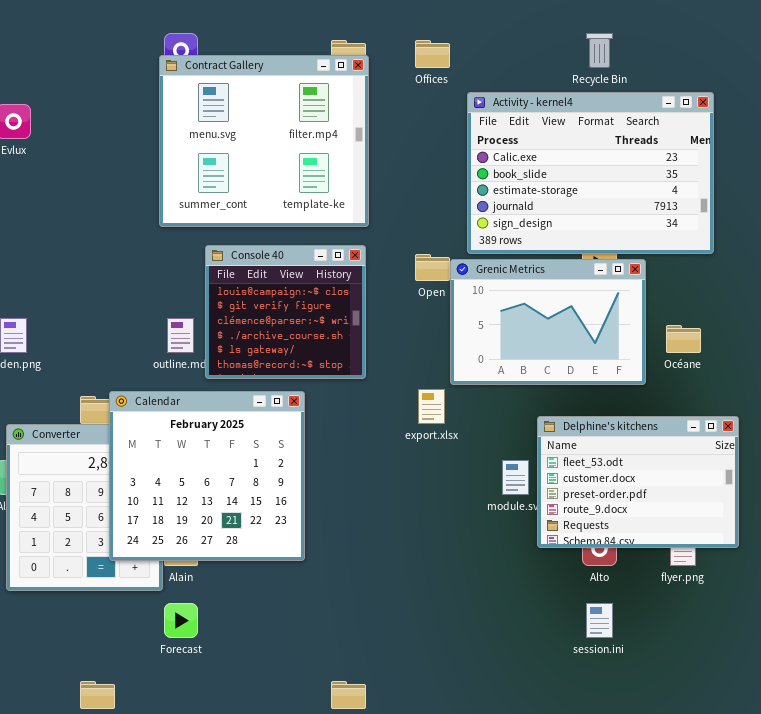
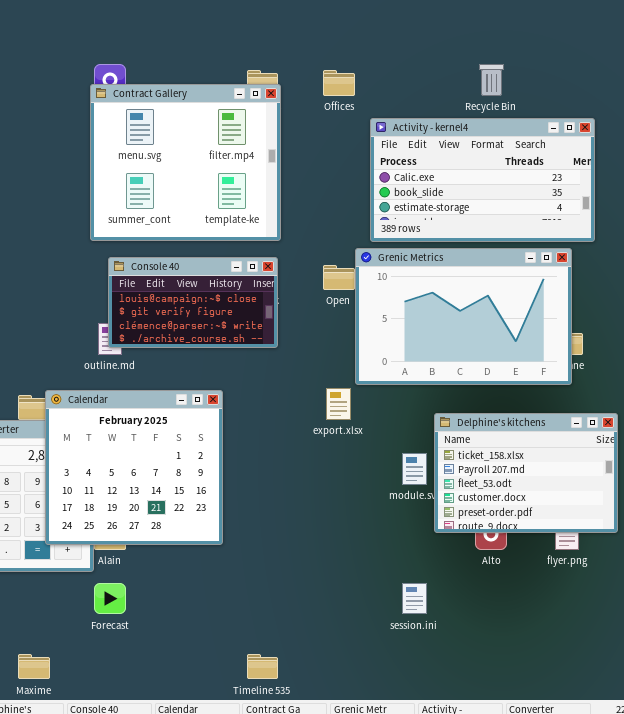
Activity - kernel4: [467,92,714,254] -> [370,118,595,242], resized
Console 40: [205,245,366,379] -> [108,257,278,348], resized
Grenic Metrics: [450,259,646,385] -> [355,248,572,385], resized
Delphine's kitchens: [537,416,739,548] -> [434,413,618,533], scrolled up 2 rows
session.ini: [586,603,613,638] -> [402,583,427,614], moved

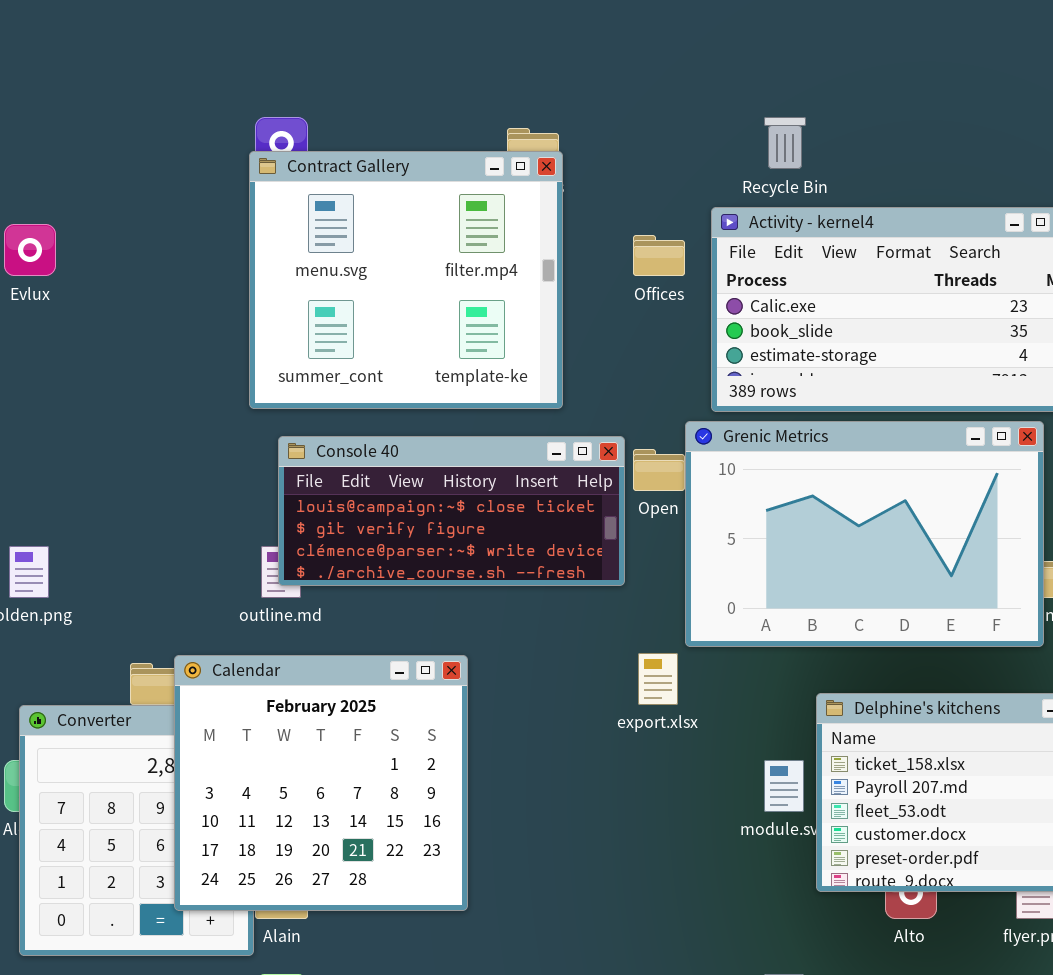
Recycle Bin: [479,64,504,96] -> [764,117,806,169], moved
Offices: [323,70,355,96] -> [633,235,685,276], moved
Console 40: [108,257,278,348] -> [278,436,625,586], resized

